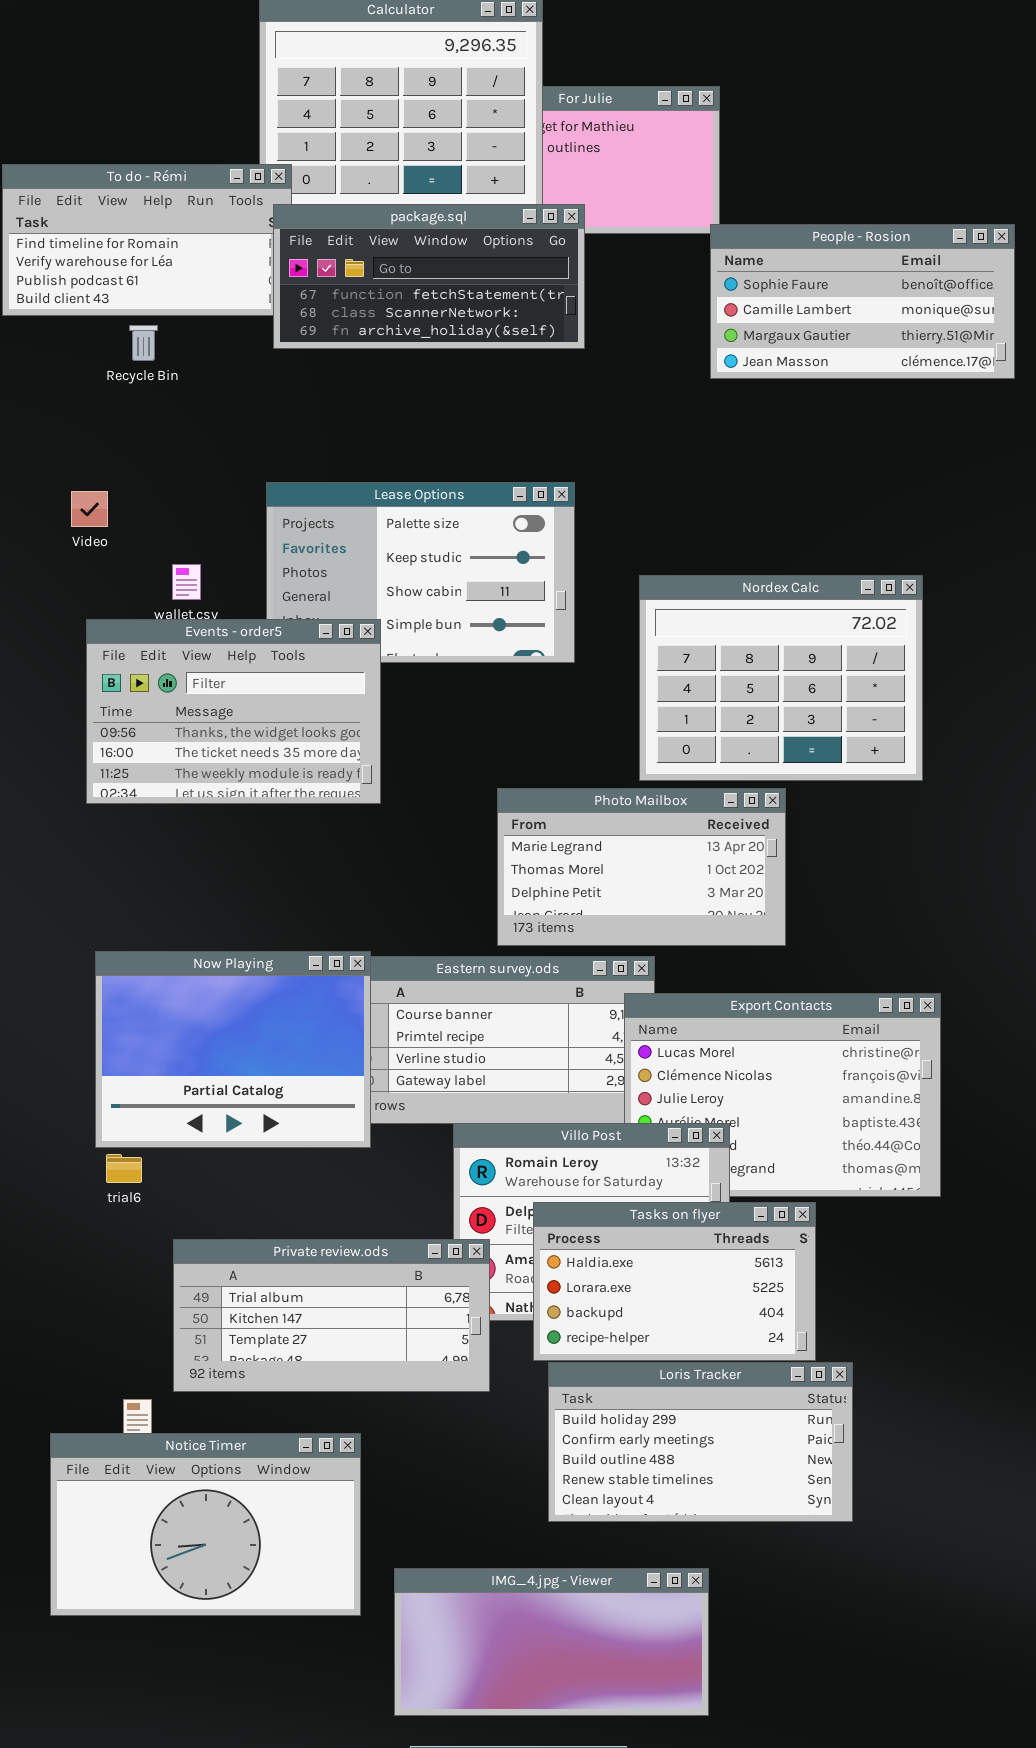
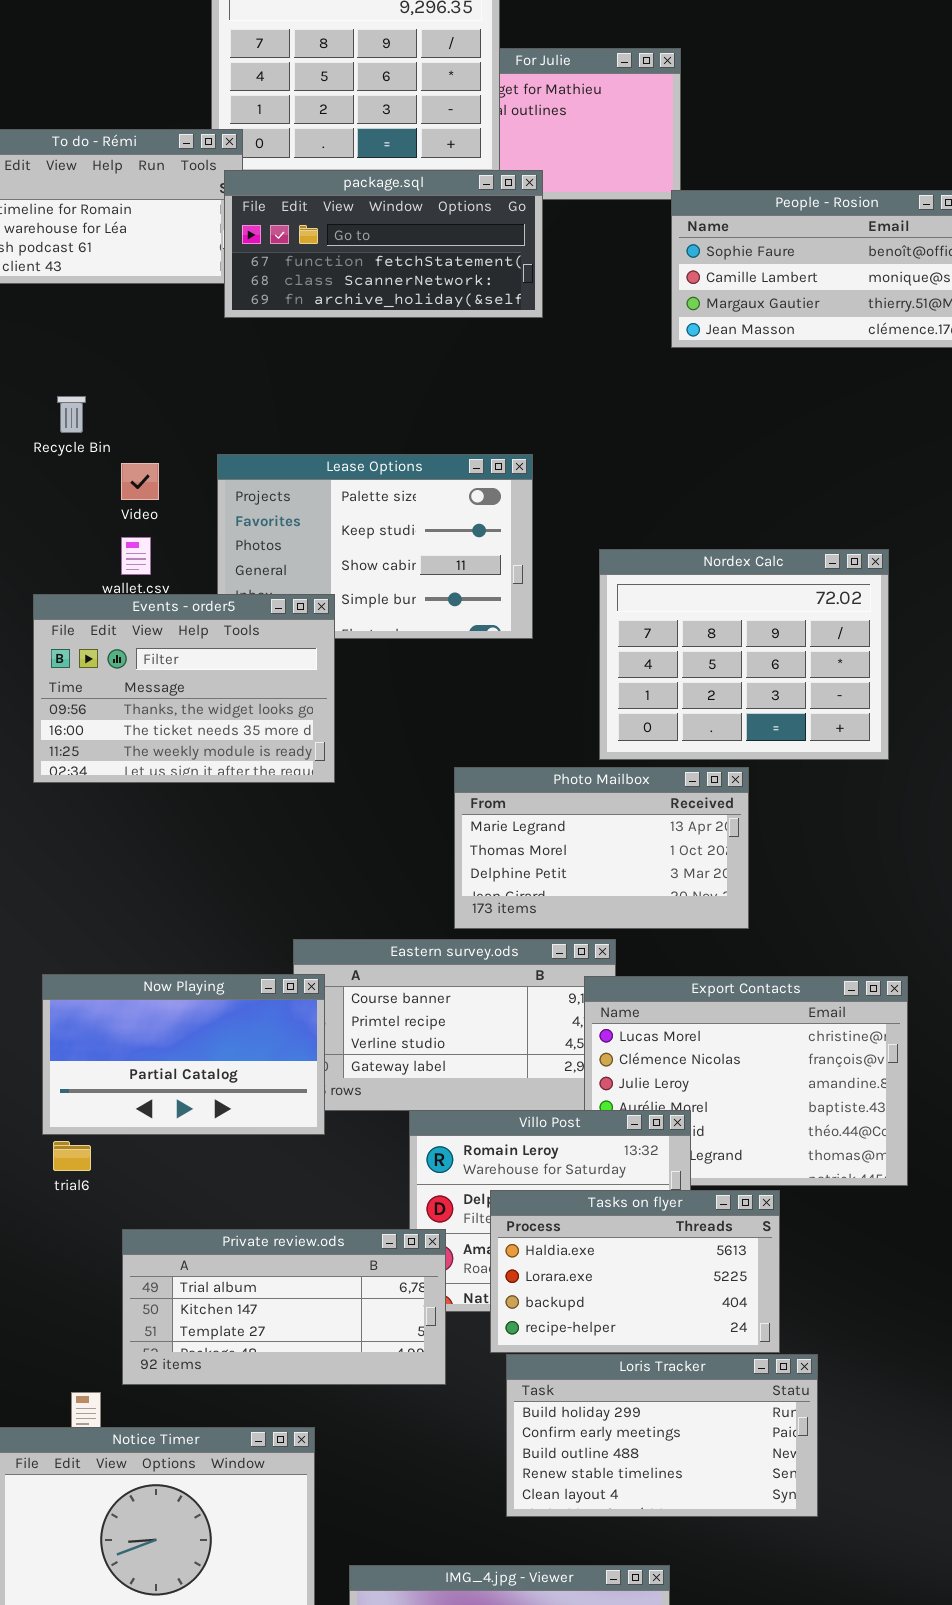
Recycle Bin: [129,325,158,361] -> [57,396,86,433], moved
Video: [71,491,108,527] -> [121,463,159,500], moved
Now Playing: [95,951,371,1148] -> [42,974,325,1135], resized

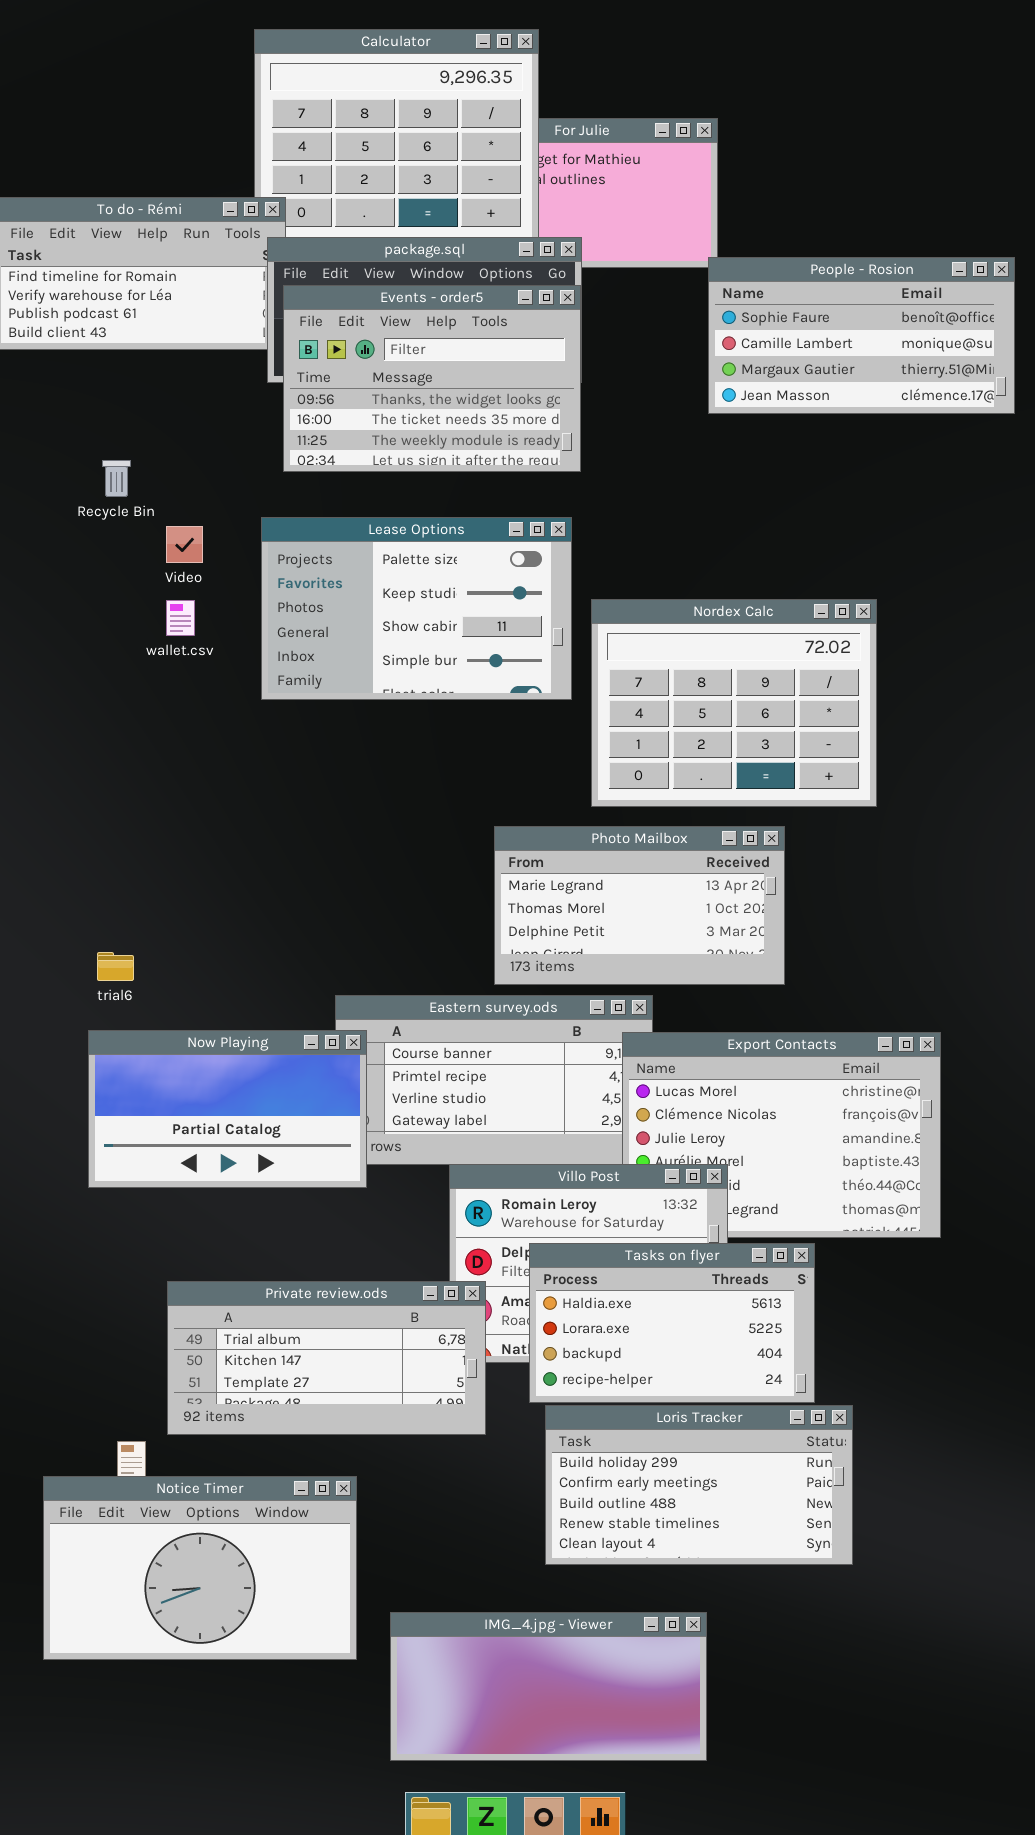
Nordex Calc: [599,549,889,760] -> [591,599,877,807], moved
Events - order5: [33,594,335,783] -> [283,285,581,472], moved
trial6: [53,1141,91,1171] -> [97,952,134,981], moved

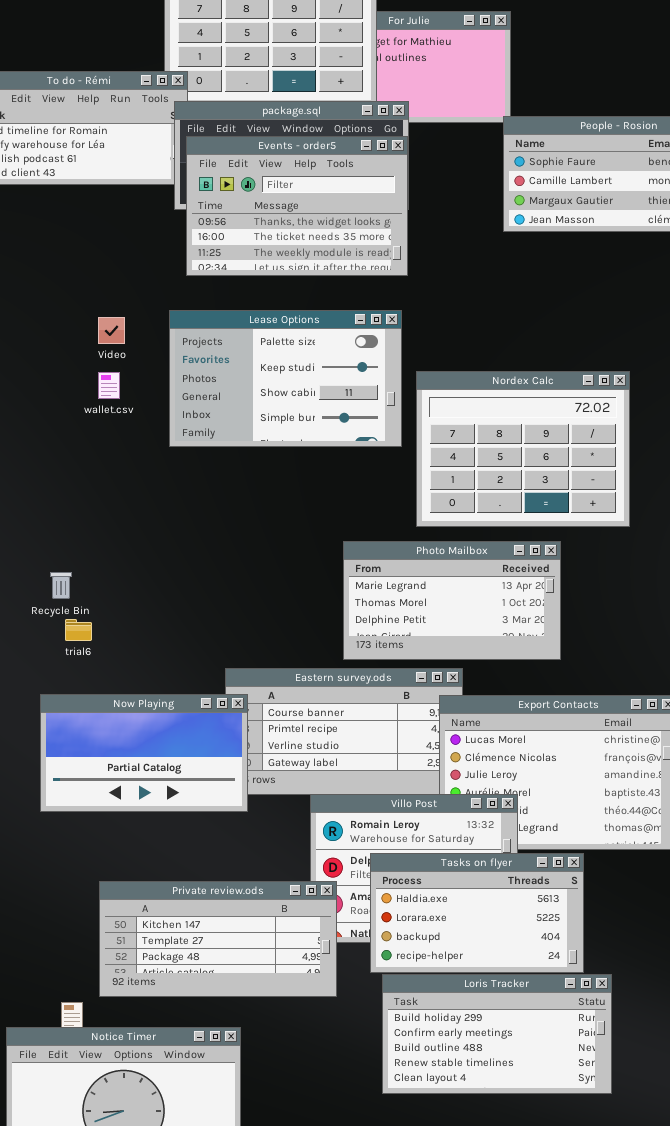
Recycle Bin: [102,460,131,497] -> [50,572,72,599], moved
trial6: [97,952,134,981] -> [65,619,92,641], moved
Private review.ods: [167,1281,486,1435] -> [99,881,337,997], scrolled down 1 row

